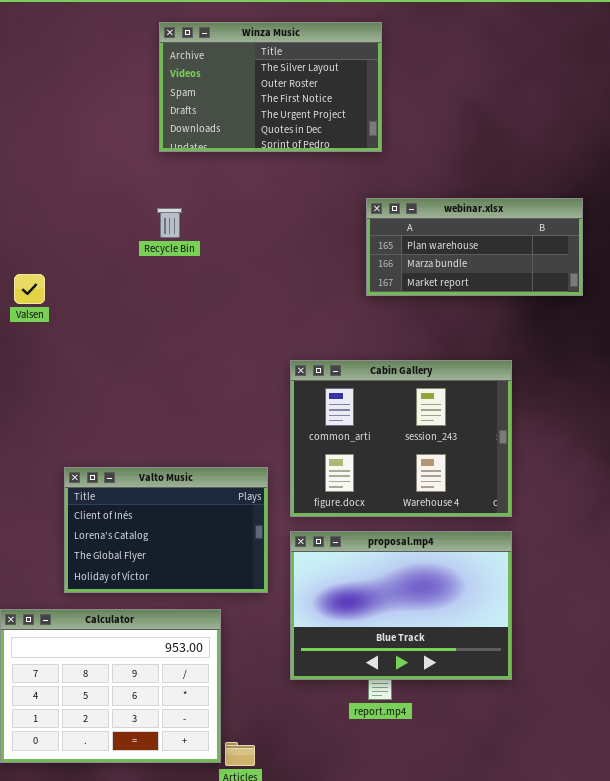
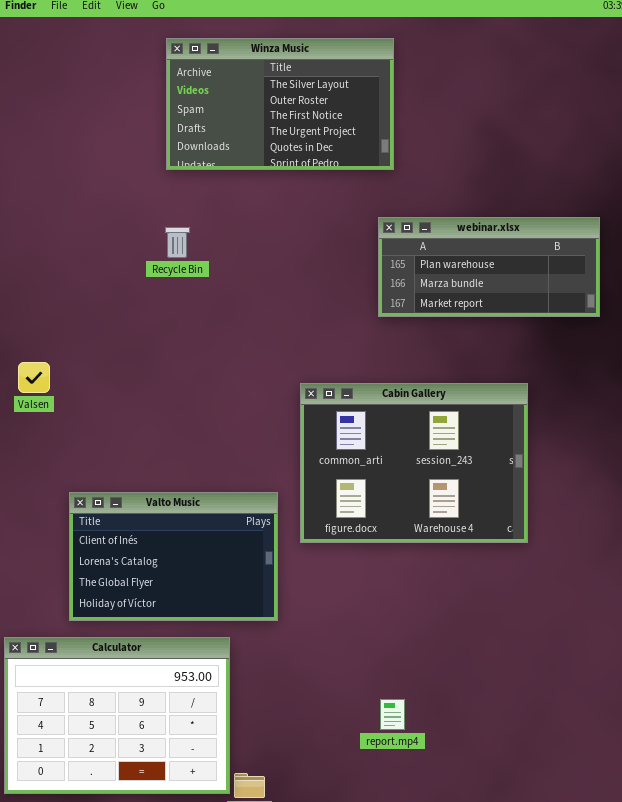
Valsen: [14,274,45,304] -> [18,362,50,393], moved
proposal.mp4: [290,531,512,680] -> none, closed

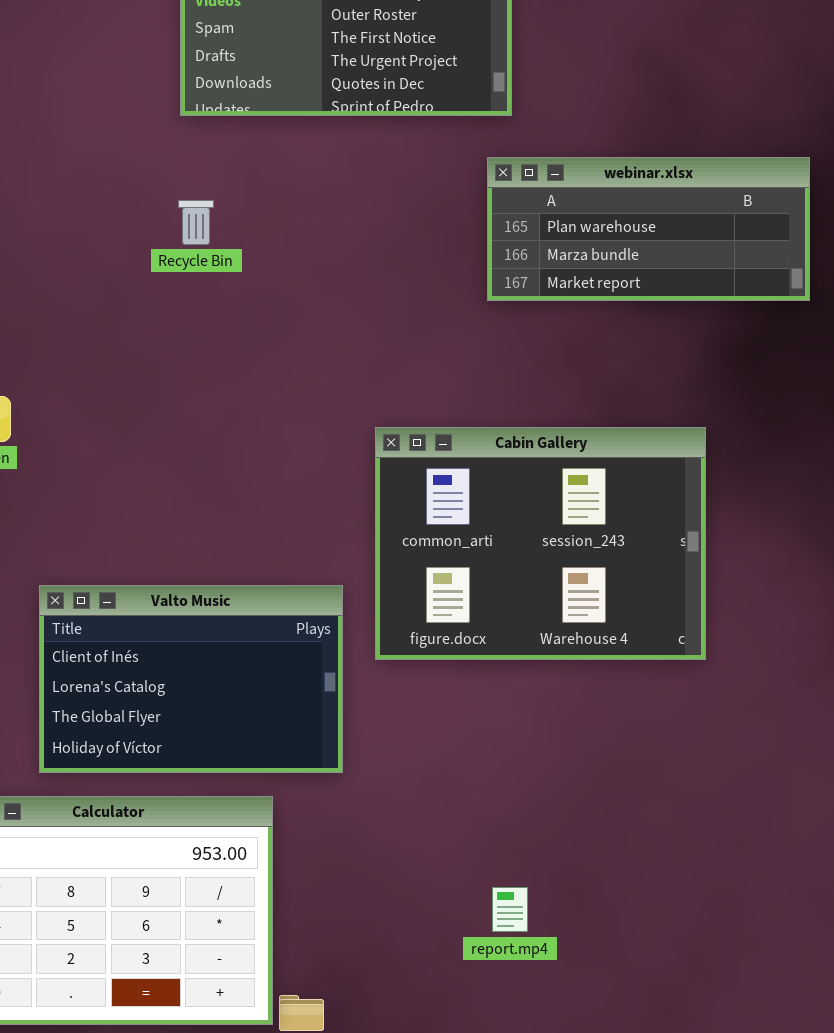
webinar.xlsx: [378,217,600,317] -> [487,157,810,301], moved

